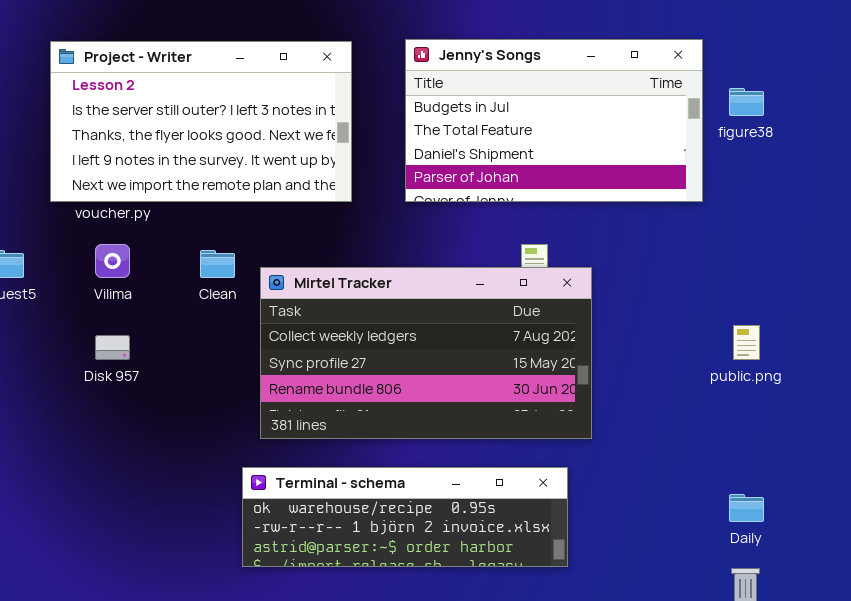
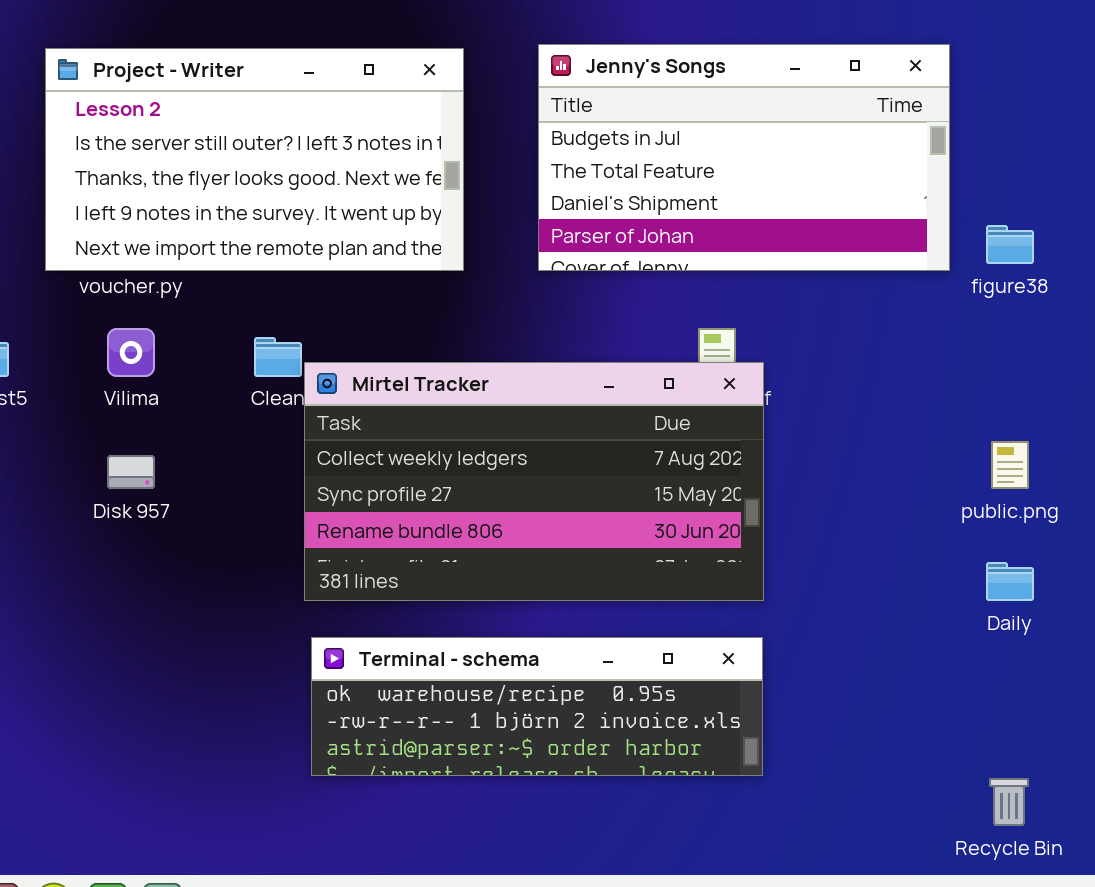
figure38: [729,88,764,116] -> [986,225,1034,264], moved
Mirtel Tracker: [260,267,592,439] -> [304,362,764,601], moved
Daily: [729,494,764,522] -> [986,562,1034,601], moved

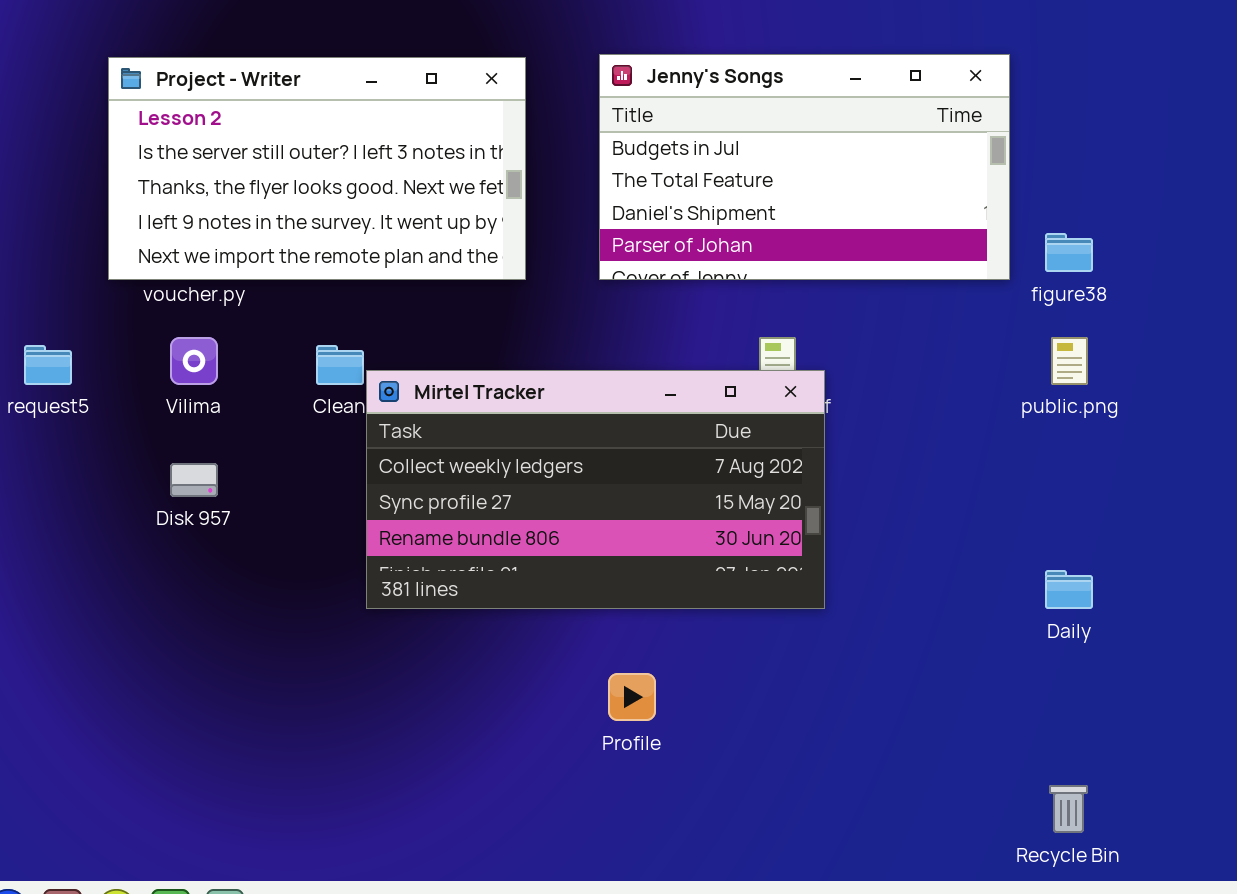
public.png: [991,441,1029,489] -> [1051,337,1088,385], moved
Terminal - schema: [311,637,763,776] -> none, closed

